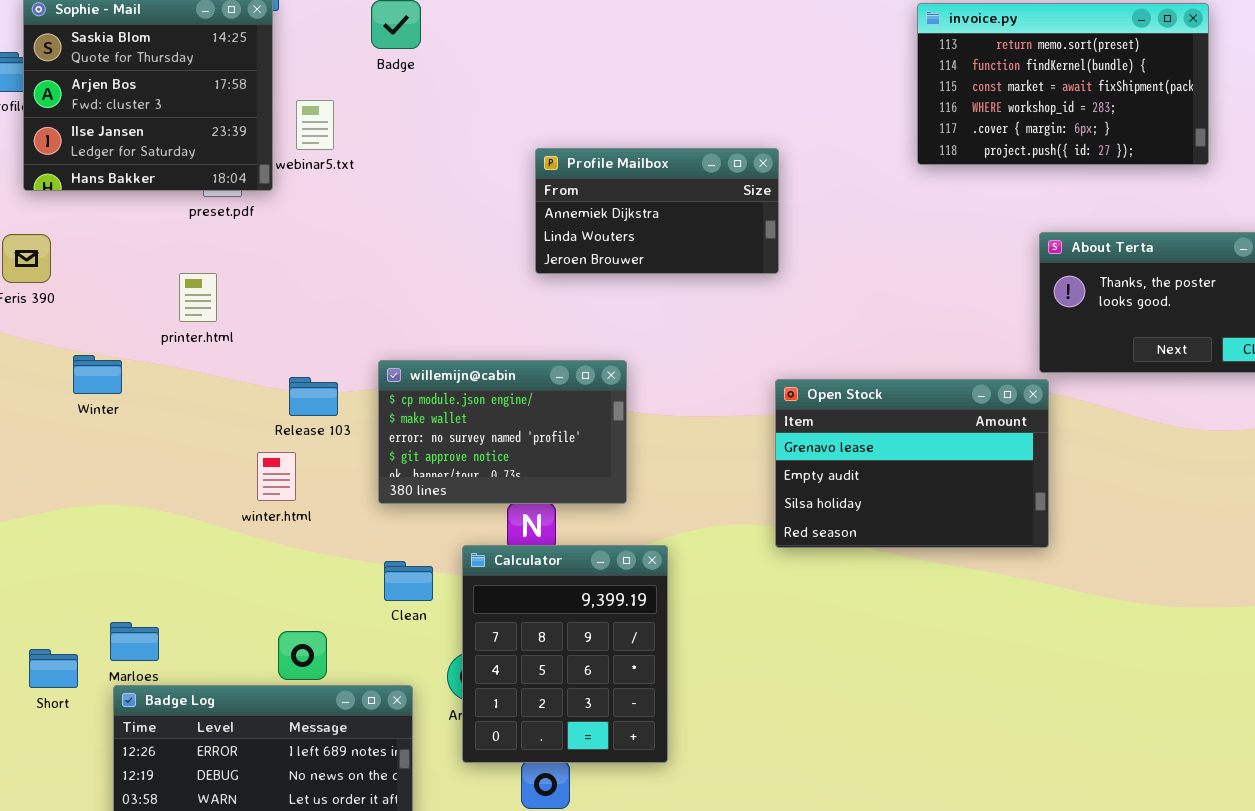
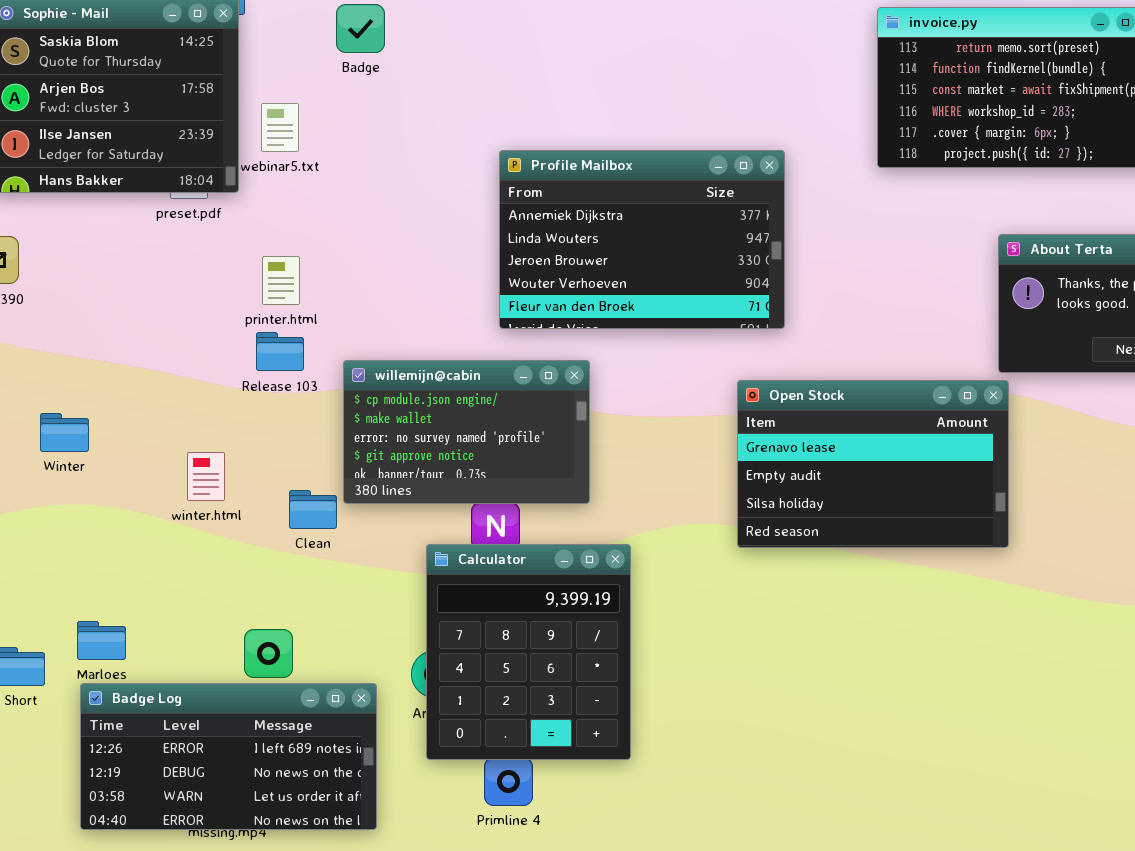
Profile Mailbox: [535,148,779,274] -> [499,150,785,329], resized
printer.html: [179,273,217,322] -> [262,256,300,305], moved
Winter: [73,355,122,394] -> [40,413,89,452], moved
Release 103: [289,377,338,416] -> [256,332,304,371], moved
winter.html: [257,452,296,501] -> [187,452,225,501], moved
Clean: [384,561,433,601] -> [289,490,337,529], moved

